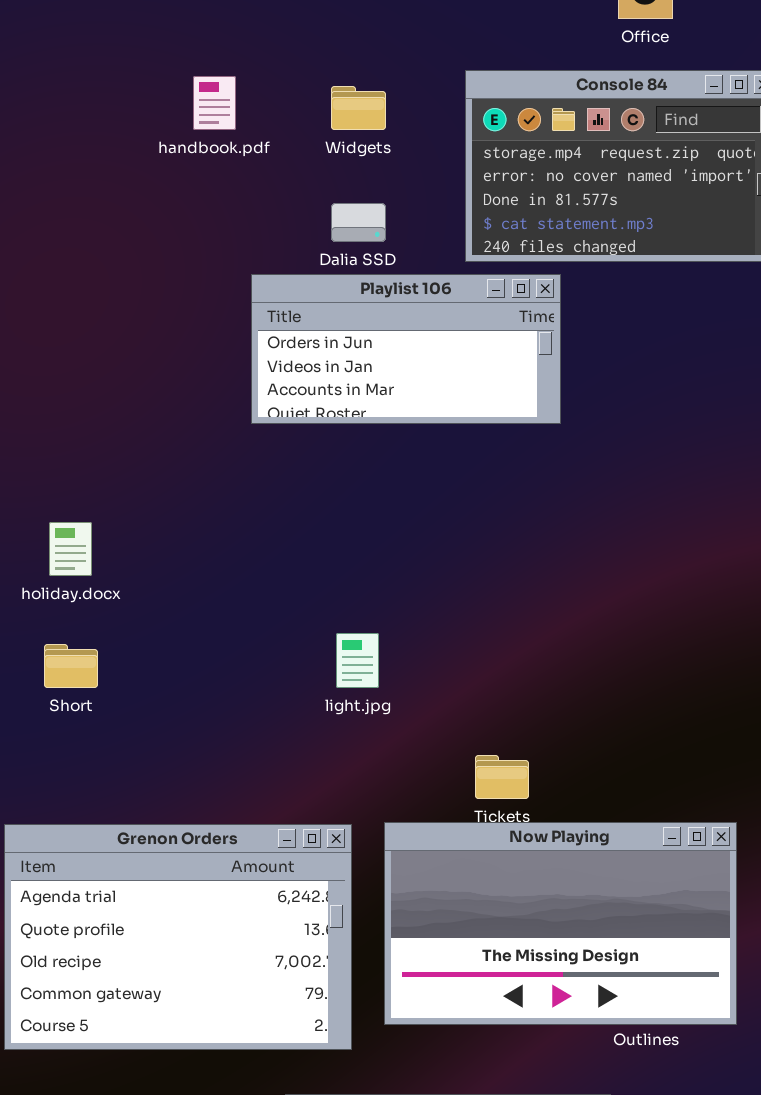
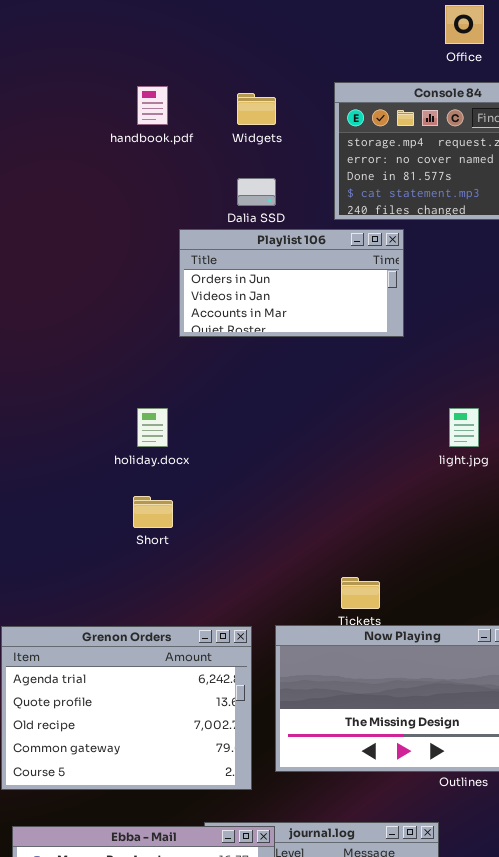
holiday.docx: [49,522,92,576] -> [137,408,168,447], moved
light.jpg: [336,633,379,688] -> [449,408,479,447], moved
Short: [44,644,98,688] -> [133,496,173,528], moved

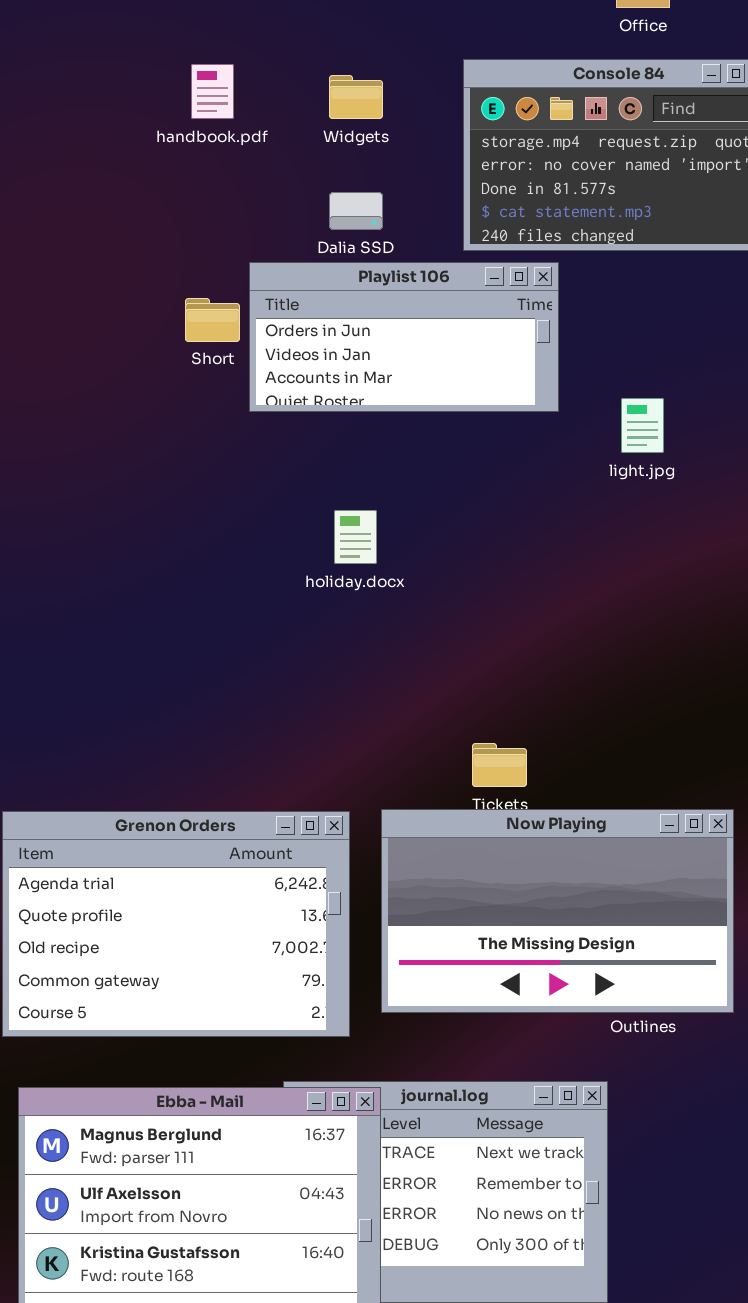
holiday.docx: [137,408,168,447] -> [334,510,377,564], moved
light.jpg: [449,408,479,447] -> [621,398,664,453], moved
Short: [133,496,173,528] -> [185,298,240,342], moved

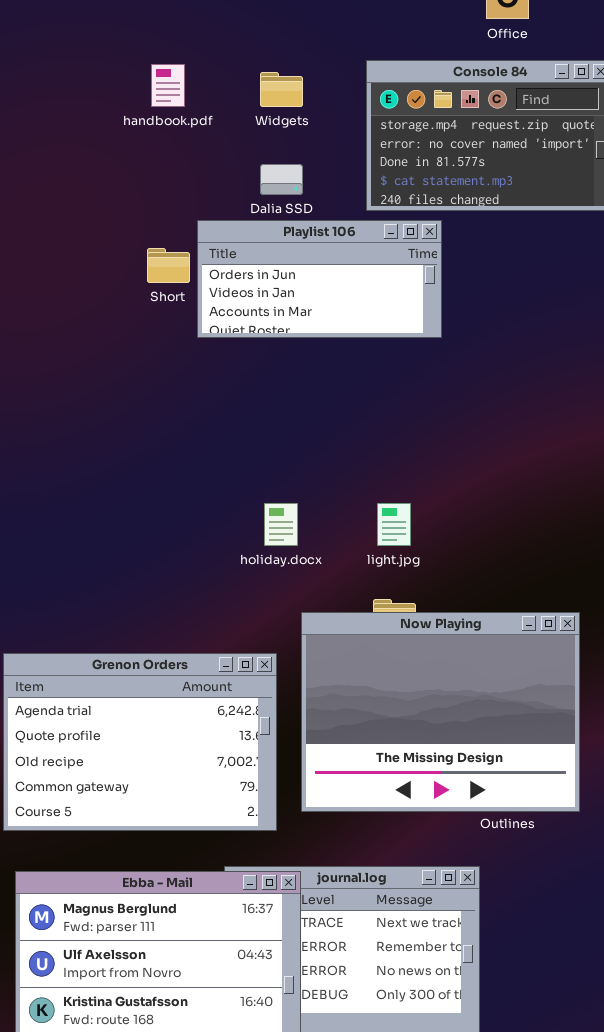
light.jpg: [621,398,664,453] -> [377,503,411,546], moved
holiday.docx: [334,510,377,564] -> [264,503,298,546], moved
Now Playing: [381,809,734,1013] -> [301,612,580,812], resized

